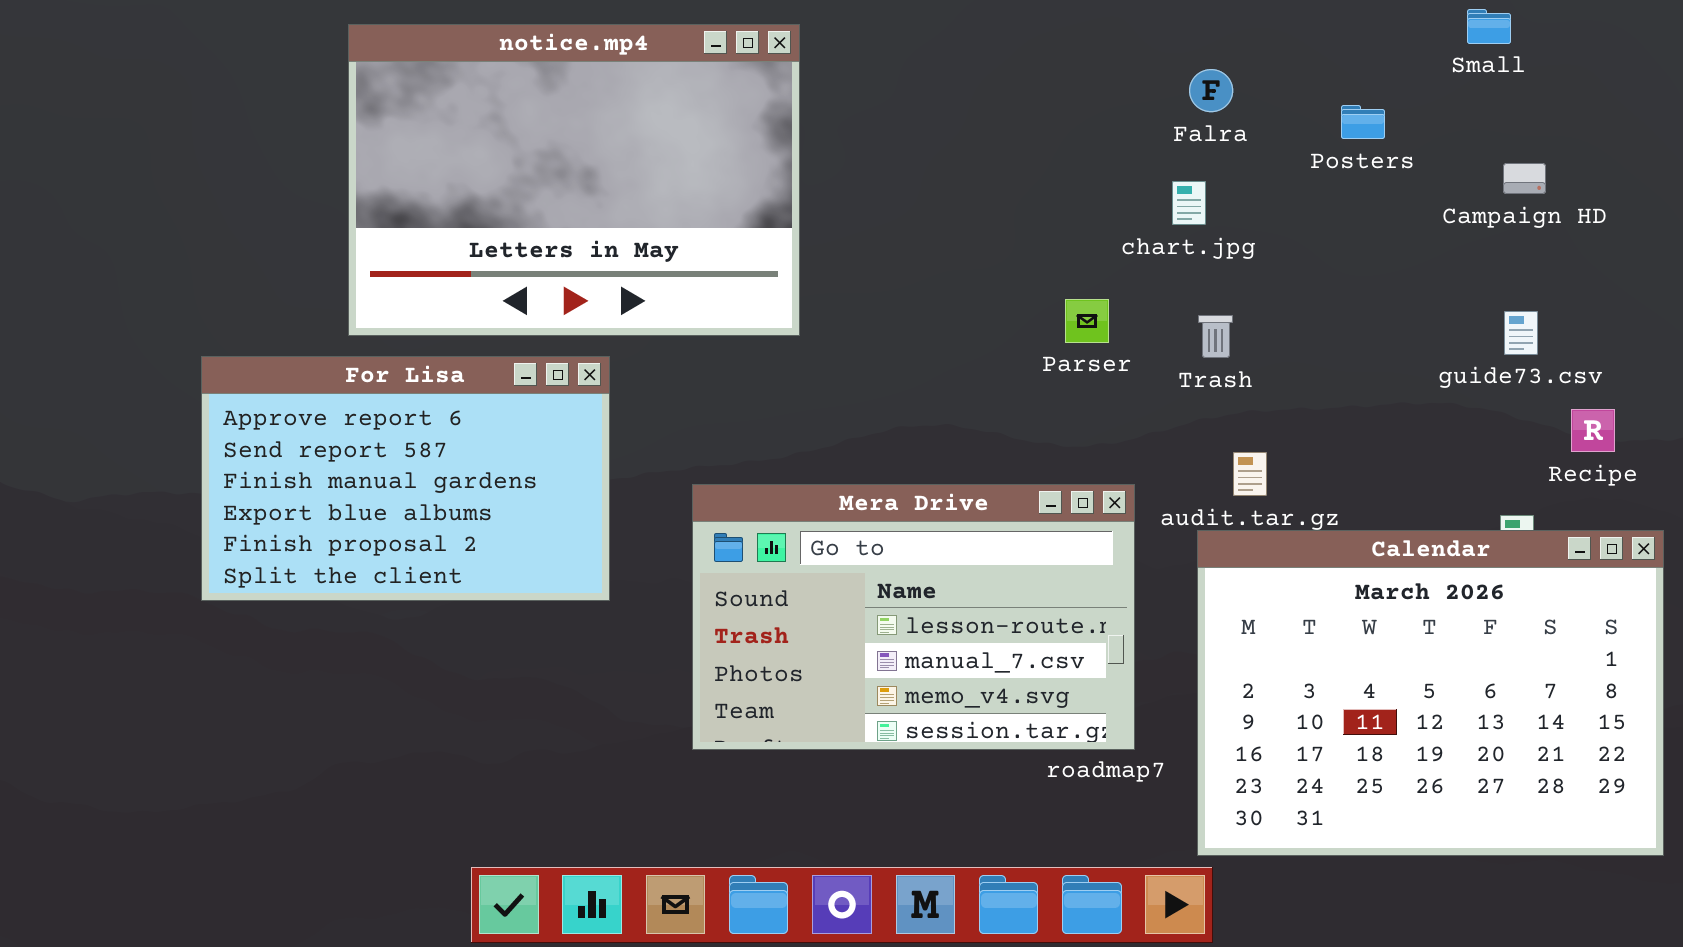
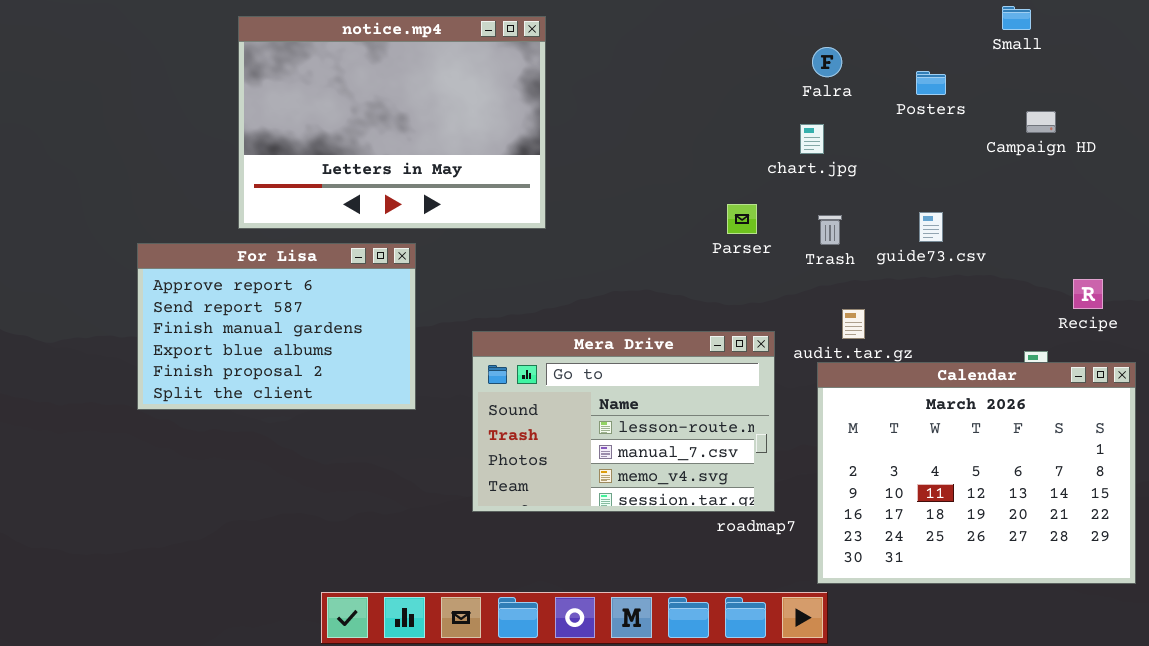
guide73.csv: [1504,311,1538,355] -> [919,212,943,242], moved

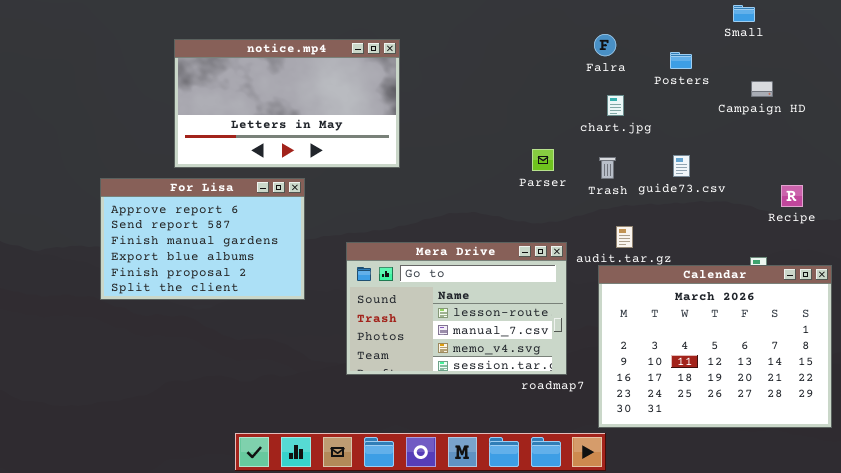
notice.mp4: [238,16,546,229] -> [174,39,400,168], resized
chart.jpg: [800,124,824,154] -> [607,95,624,116], moved
Recipe: [1073,279,1103,309] -> [781,185,803,207], moved

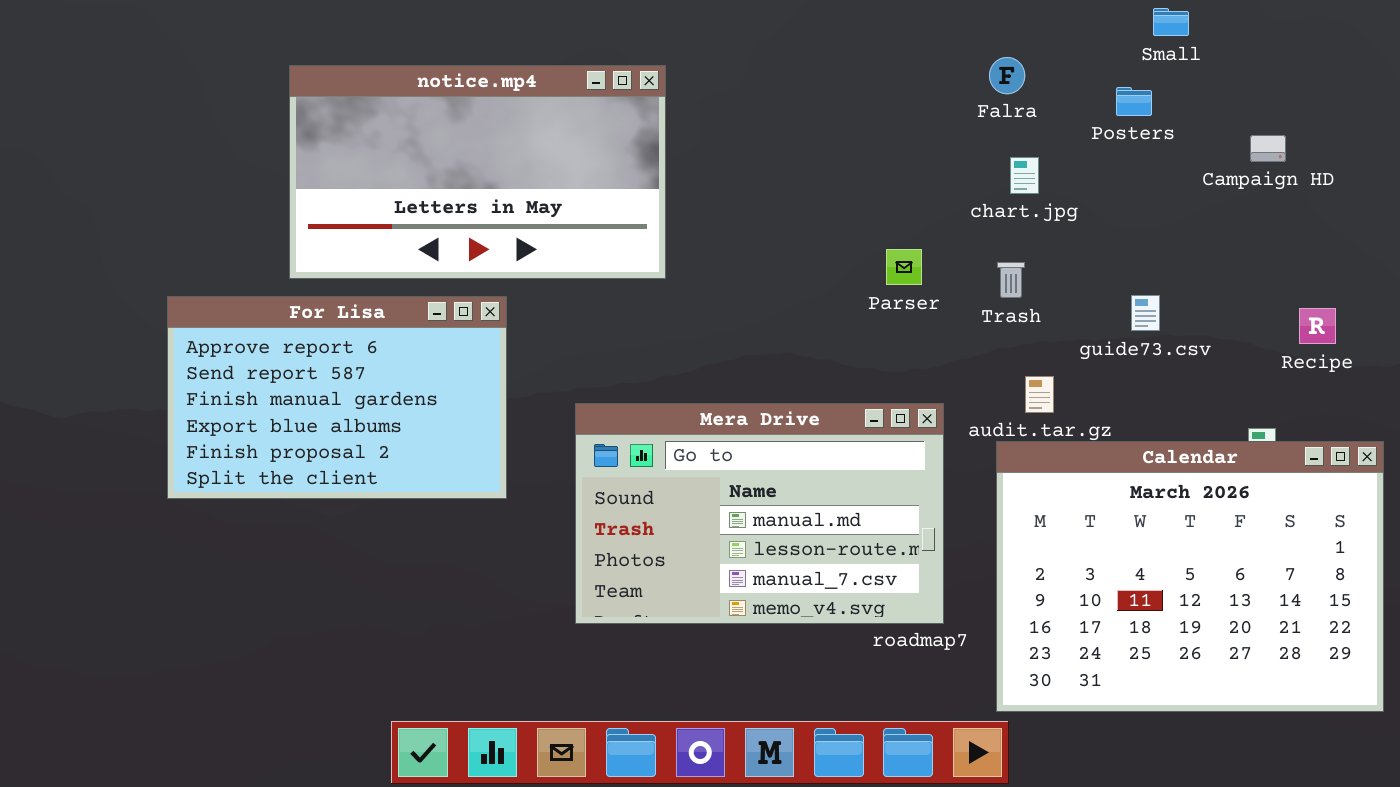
Small: [733,5,755,22] -> [1153,8,1189,36], moved
guide73.csv: [673,155,690,177] -> [1131,295,1160,331], moved
Mera Drive: [346,242,567,375] -> [575,403,944,624], scrolled up 1 row

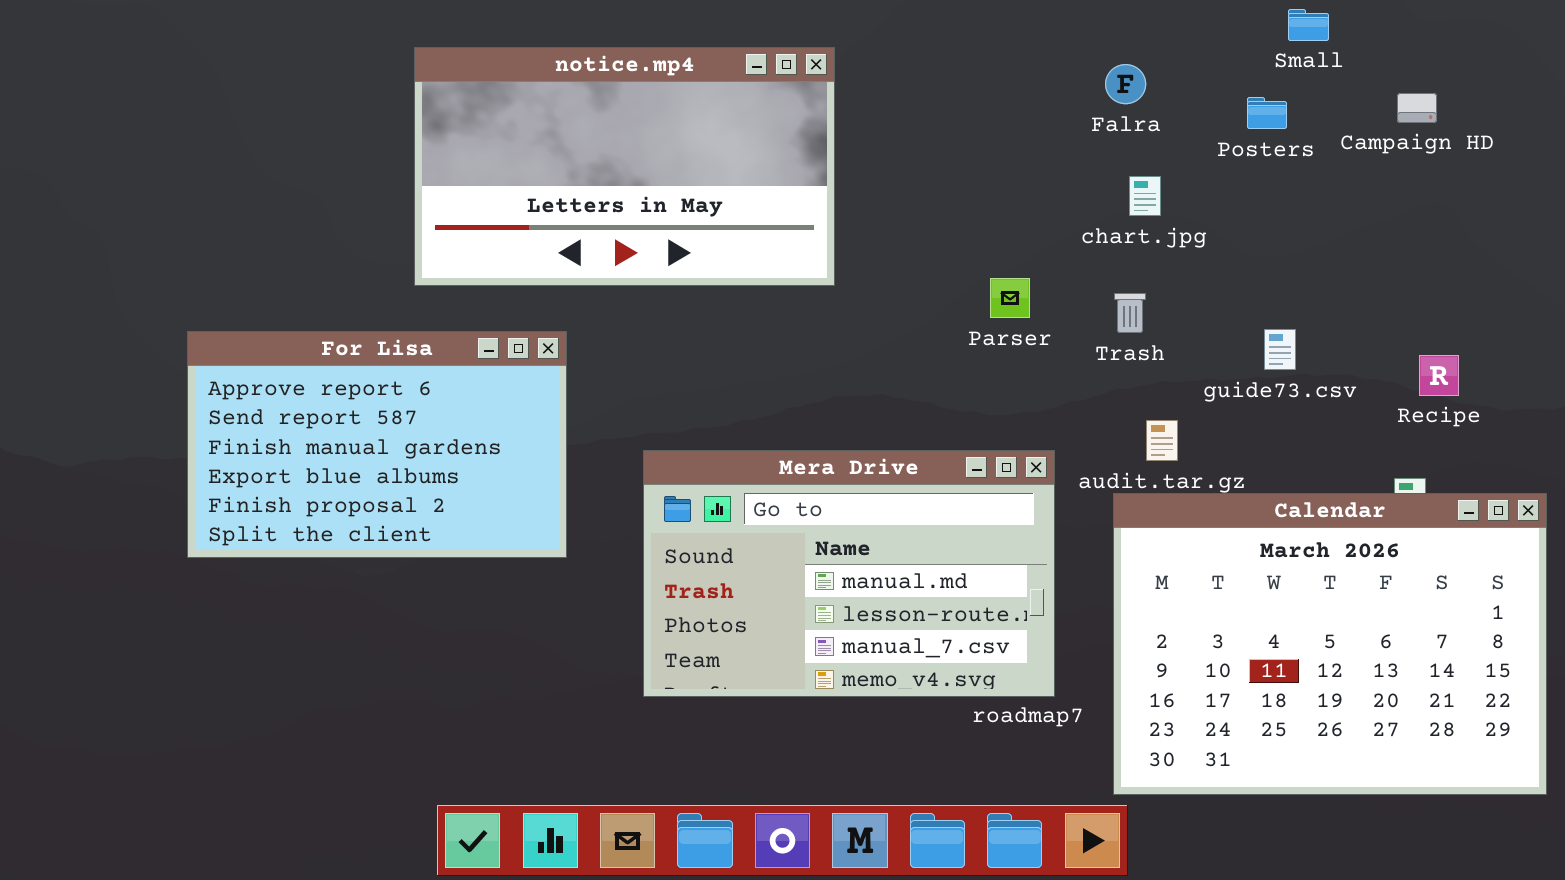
notice.mp4: [289,65,666,279] -> [414,47,835,286], moved
Campaign HD: [1250,135,1286,162] -> [1397,93,1437,123], moved
Recipe: [1299,308,1336,344] -> [1419,355,1459,396], moved

